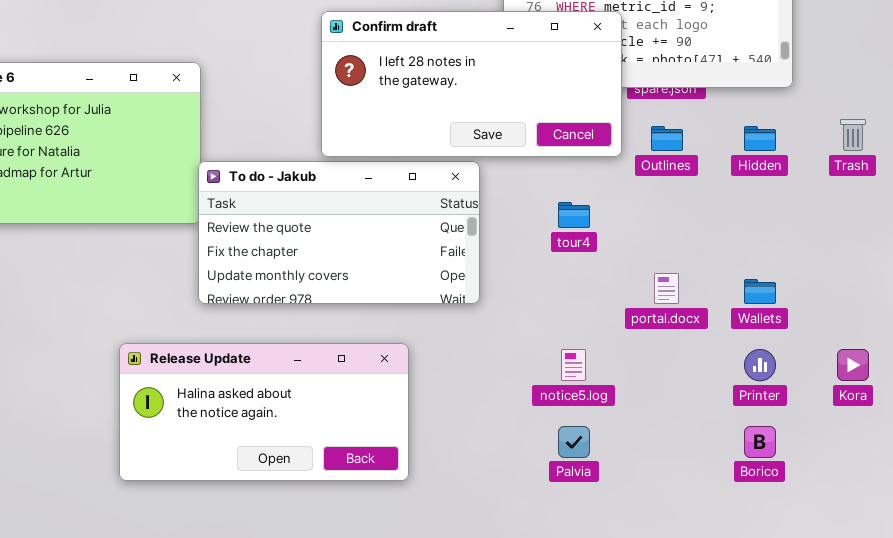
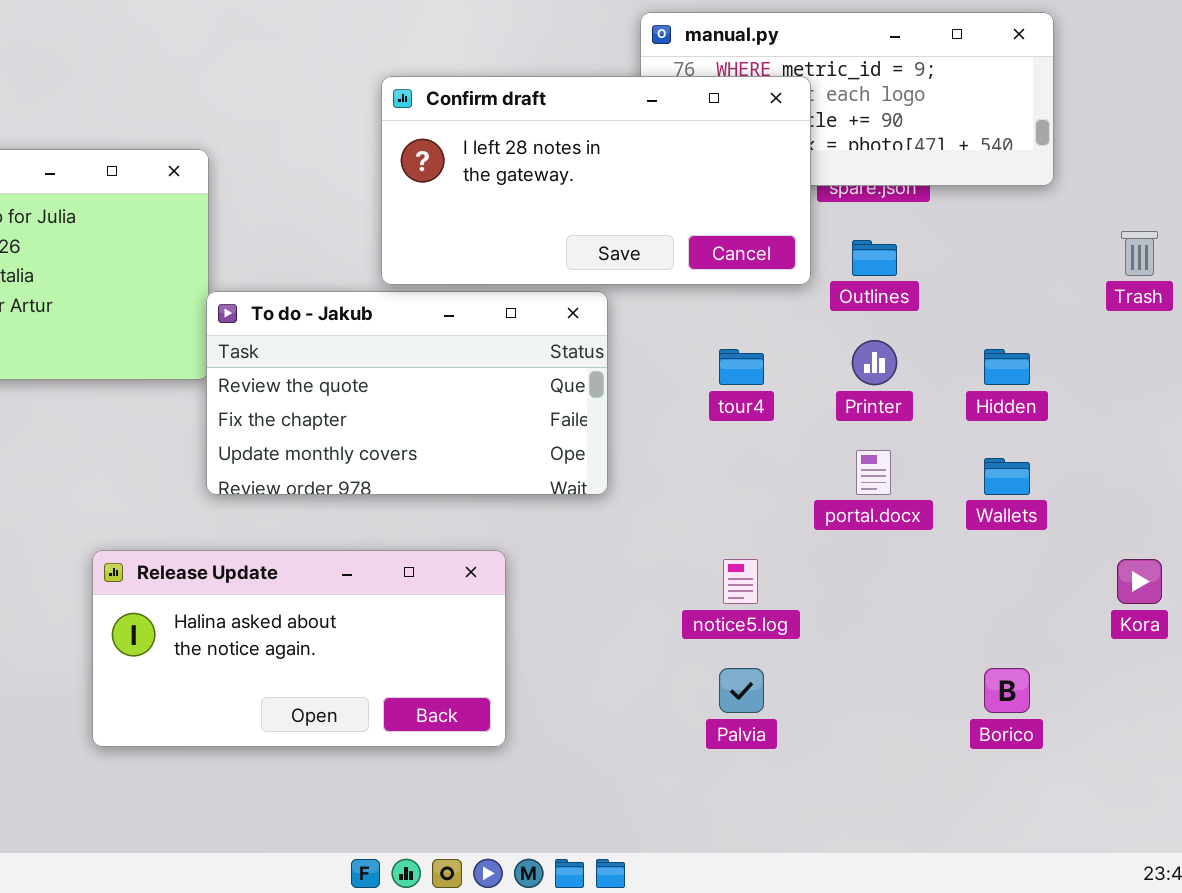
Hidden: [744,126,776,151] -> [984,349,1030,385], moved
Printer: [744,349,776,381] -> [852,340,897,385], moved

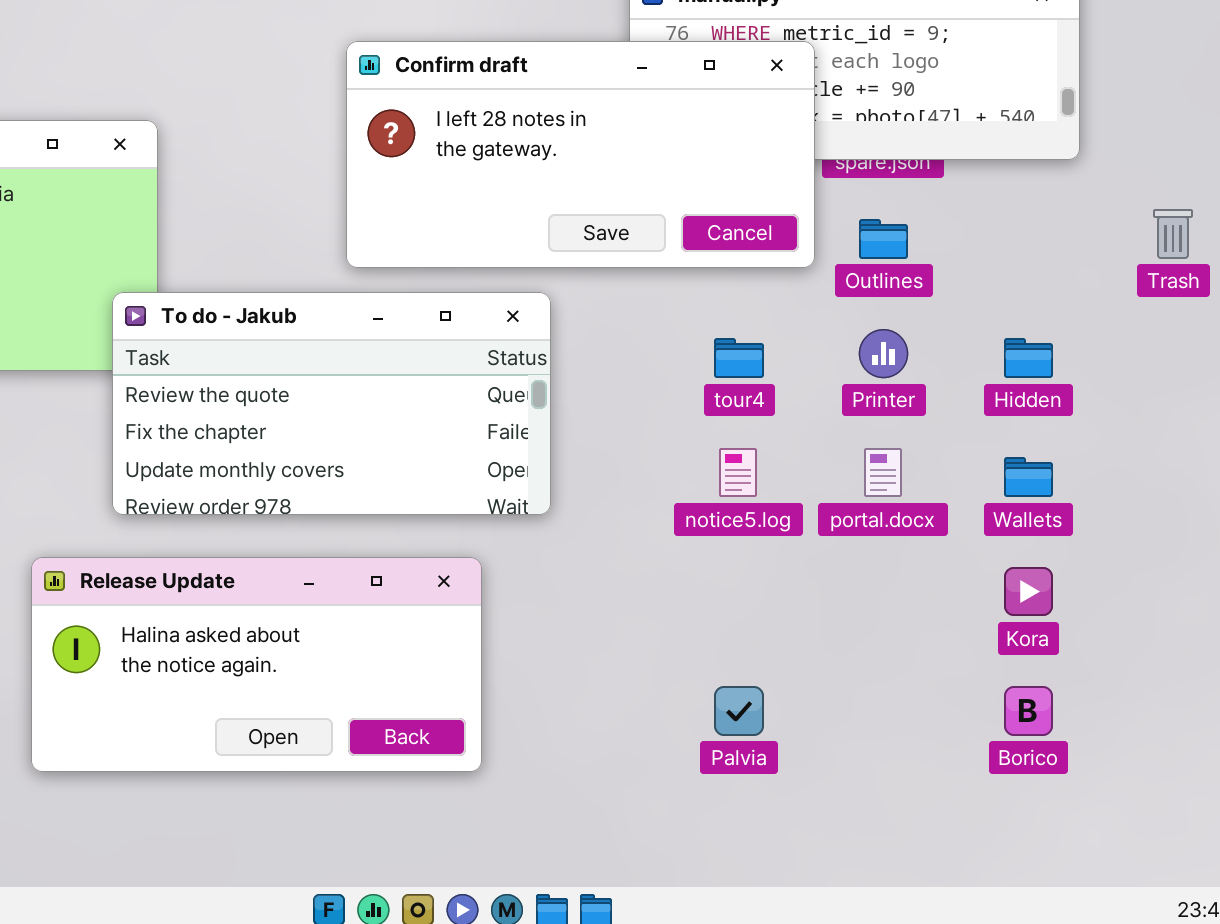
To do - Jakub: [206,291,608,495] -> [112,292,551,515], moved
notice5.log: [723,559,758,604] -> [719,448,757,497], moved
Kora: [1117,559,1162,604] -> [1004,567,1053,616], moved

